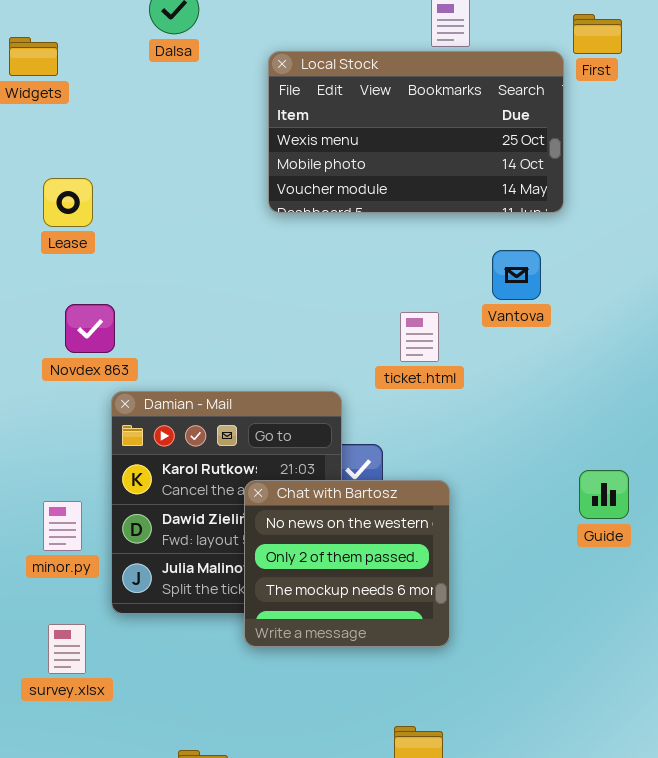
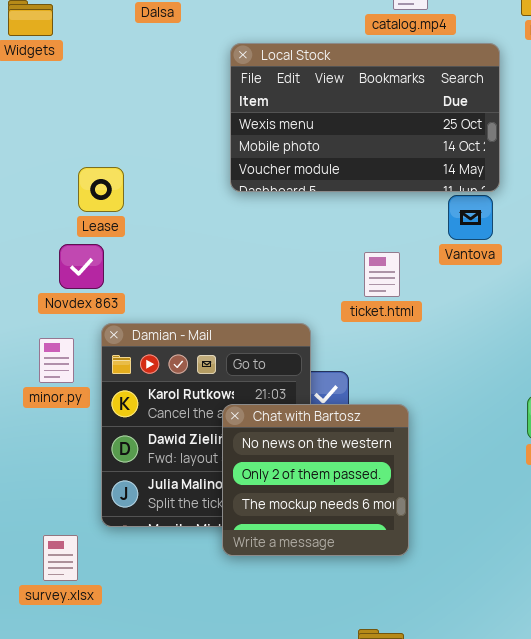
Local Stock: [268,51,564,213] -> [230,43,500,192], moved
Lease: [43,178,93,227] -> [78,167,124,212], moved
minor.py: [43,501,82,551] -> [39,338,74,383], moved

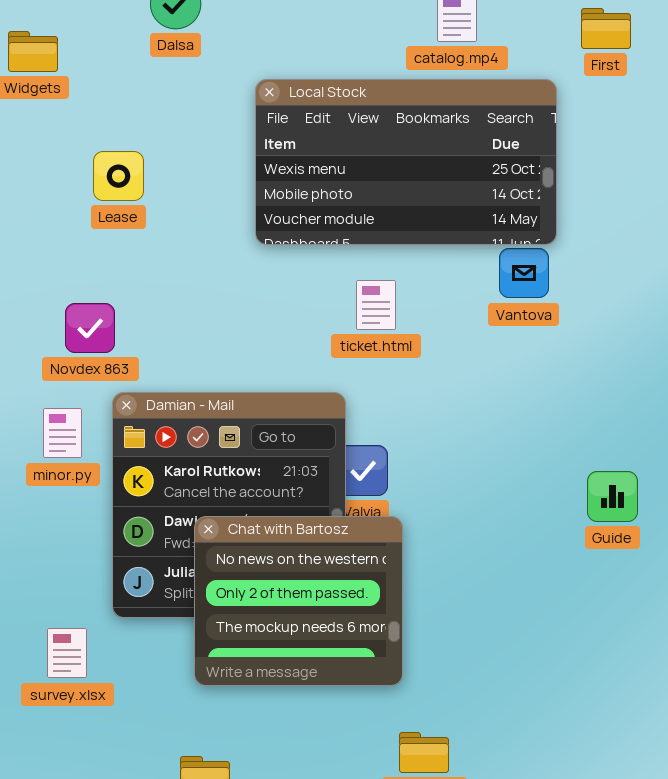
Lease: [78,167,124,212] -> [93,151,144,201], moved
ticket.html: [364,252,400,297] -> [356,280,396,330], moved
Chat with Bartosz: [222,404,409,556] -> [194,516,403,686], moved

